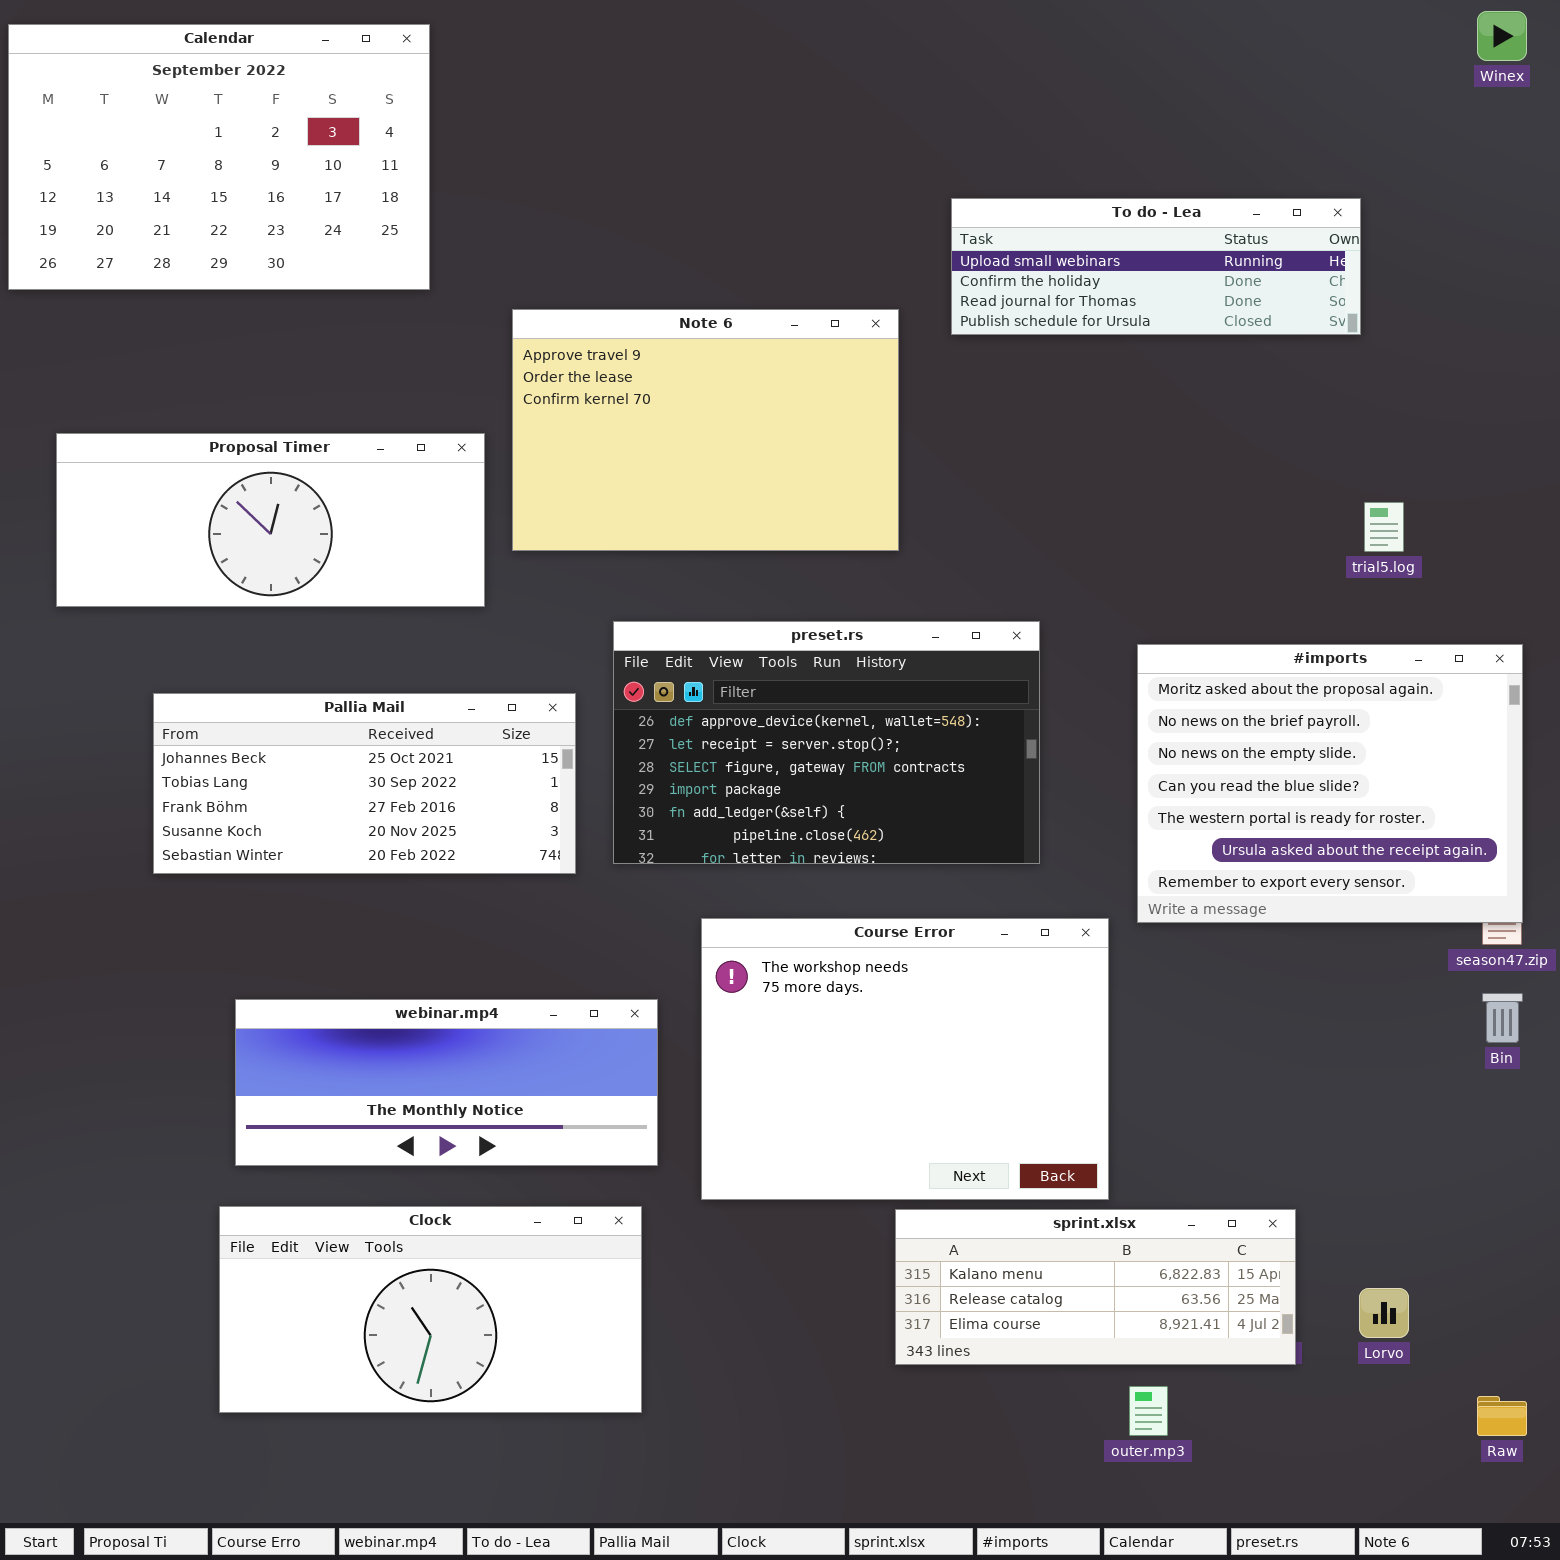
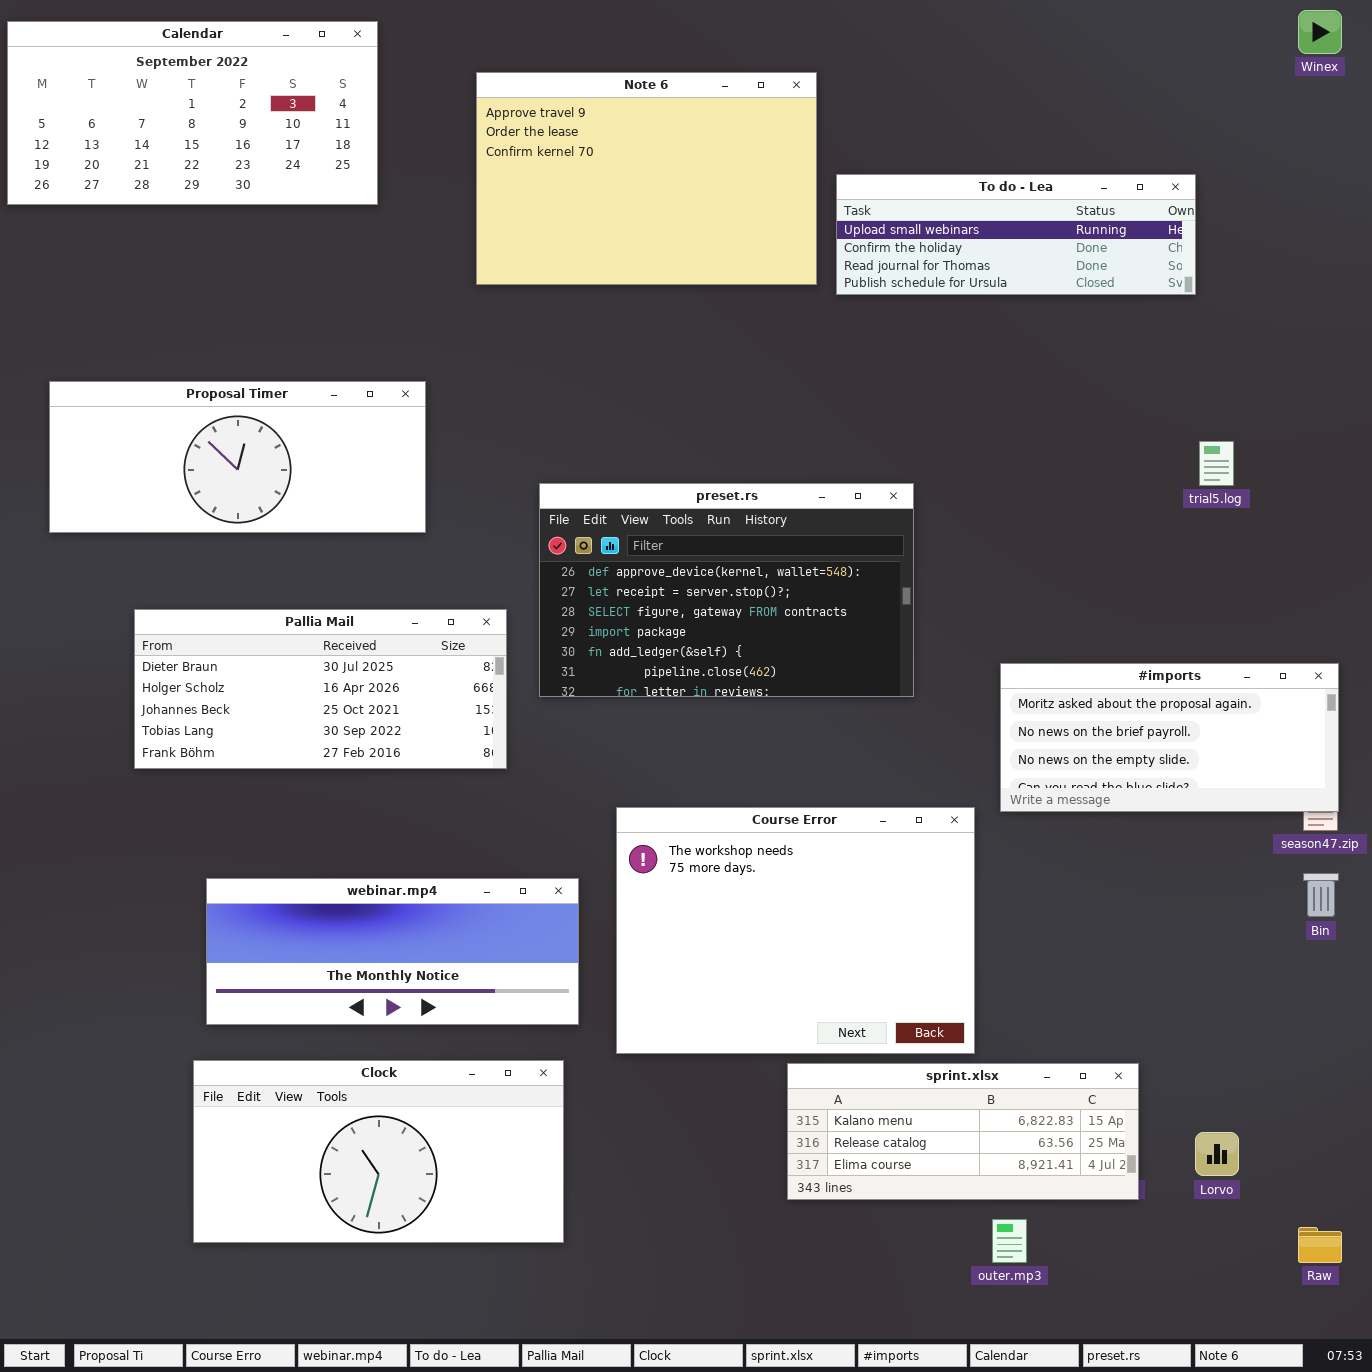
Calendar: [8,24,430,290] -> [7,21,378,205], resized
Note 6: [512,309,899,551] -> [476,72,817,285], moved
preset.rs: [613,621,1040,864] -> [539,483,914,697], moved
#imports: [1137,644,1523,923] -> [1000,663,1339,812], resized
Pallia Mail: [153,693,576,874] -> [134,609,507,769], scrolled up 2 rows

